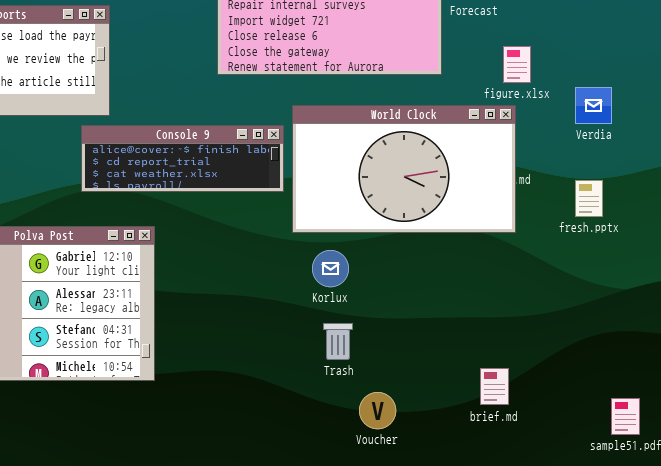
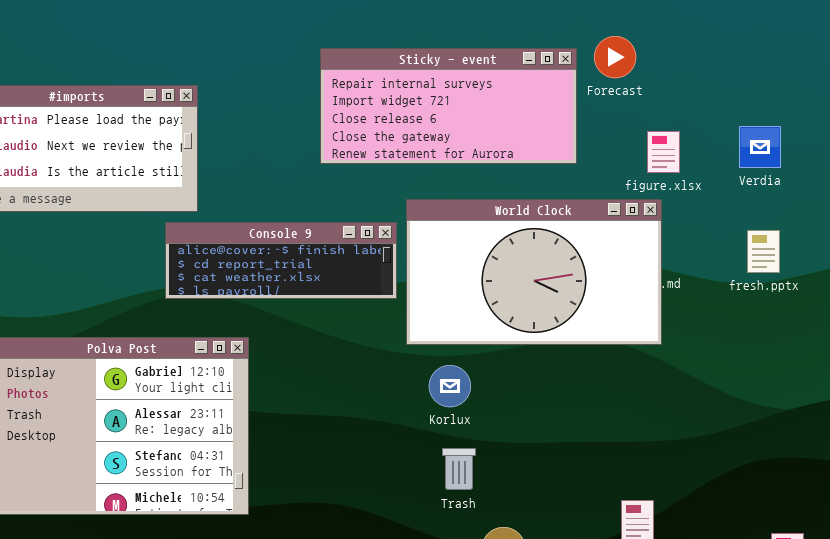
Verdia: [575,87,612,124] -> [739,126,781,168], moved
fresh.pptx: [575,180,603,217] -> [747,230,780,273], moved

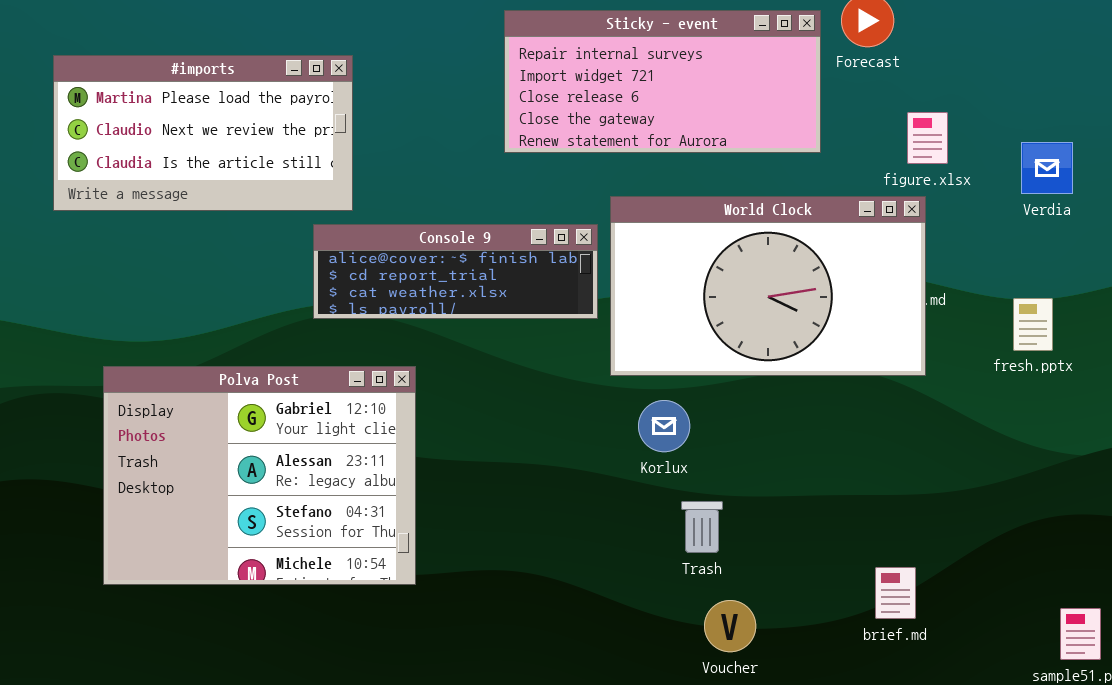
Verdia: [739,126,781,168] -> [1021,142,1073,194], moved
fresh.pptx: [747,230,780,273] -> [1013,298,1053,351], moved
Trash: [442,448,476,490] -> [681,501,723,553], moved

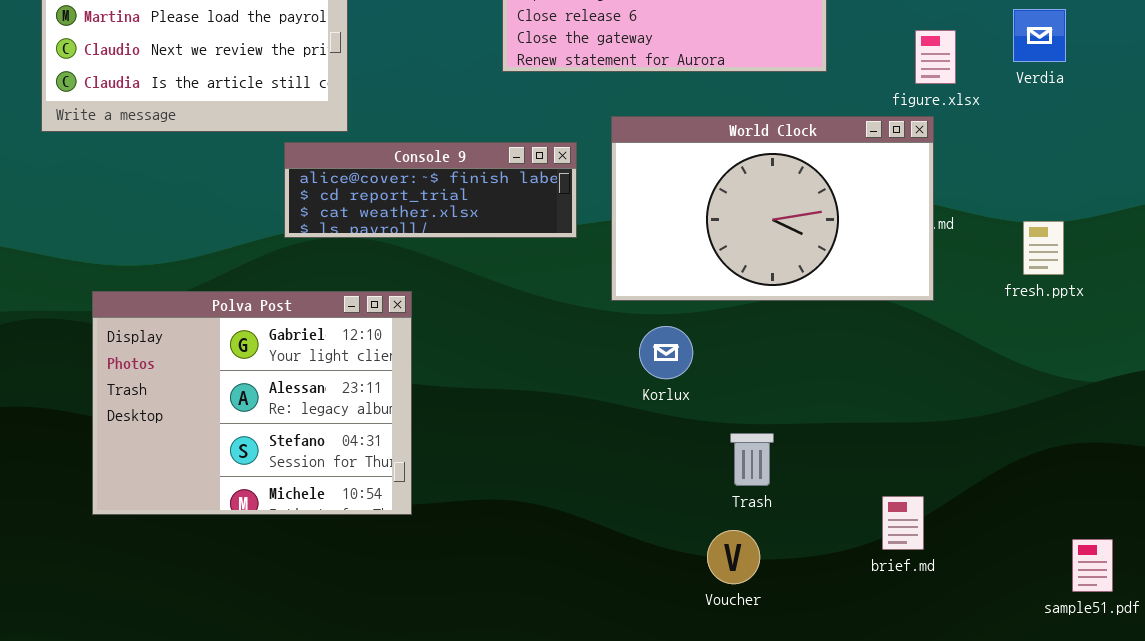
Verdia: [1021,142,1073,194] -> [1013,9,1066,62], moved
Console 9: [313,224,598,319] -> [284,142,577,238], moved
Trash: [681,501,723,553] -> [730,433,774,486], moved

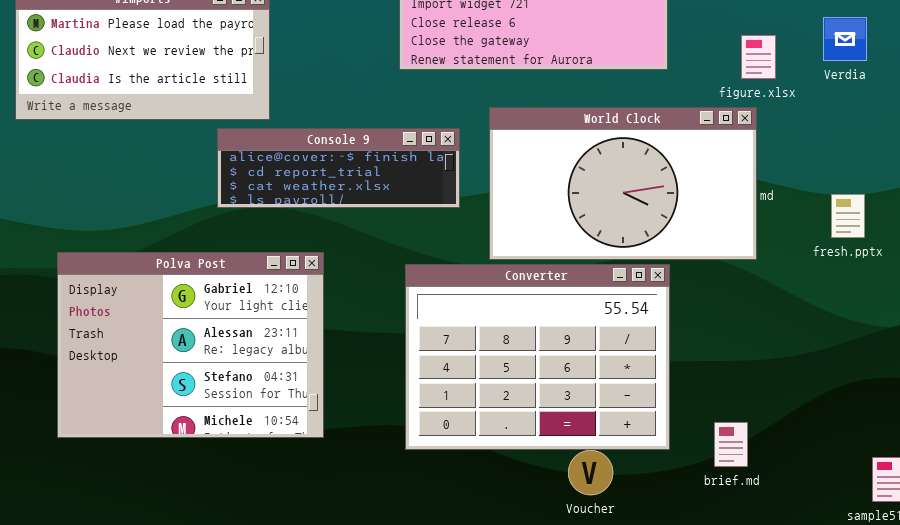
Converter: none -> [405,264,670,450], opened

